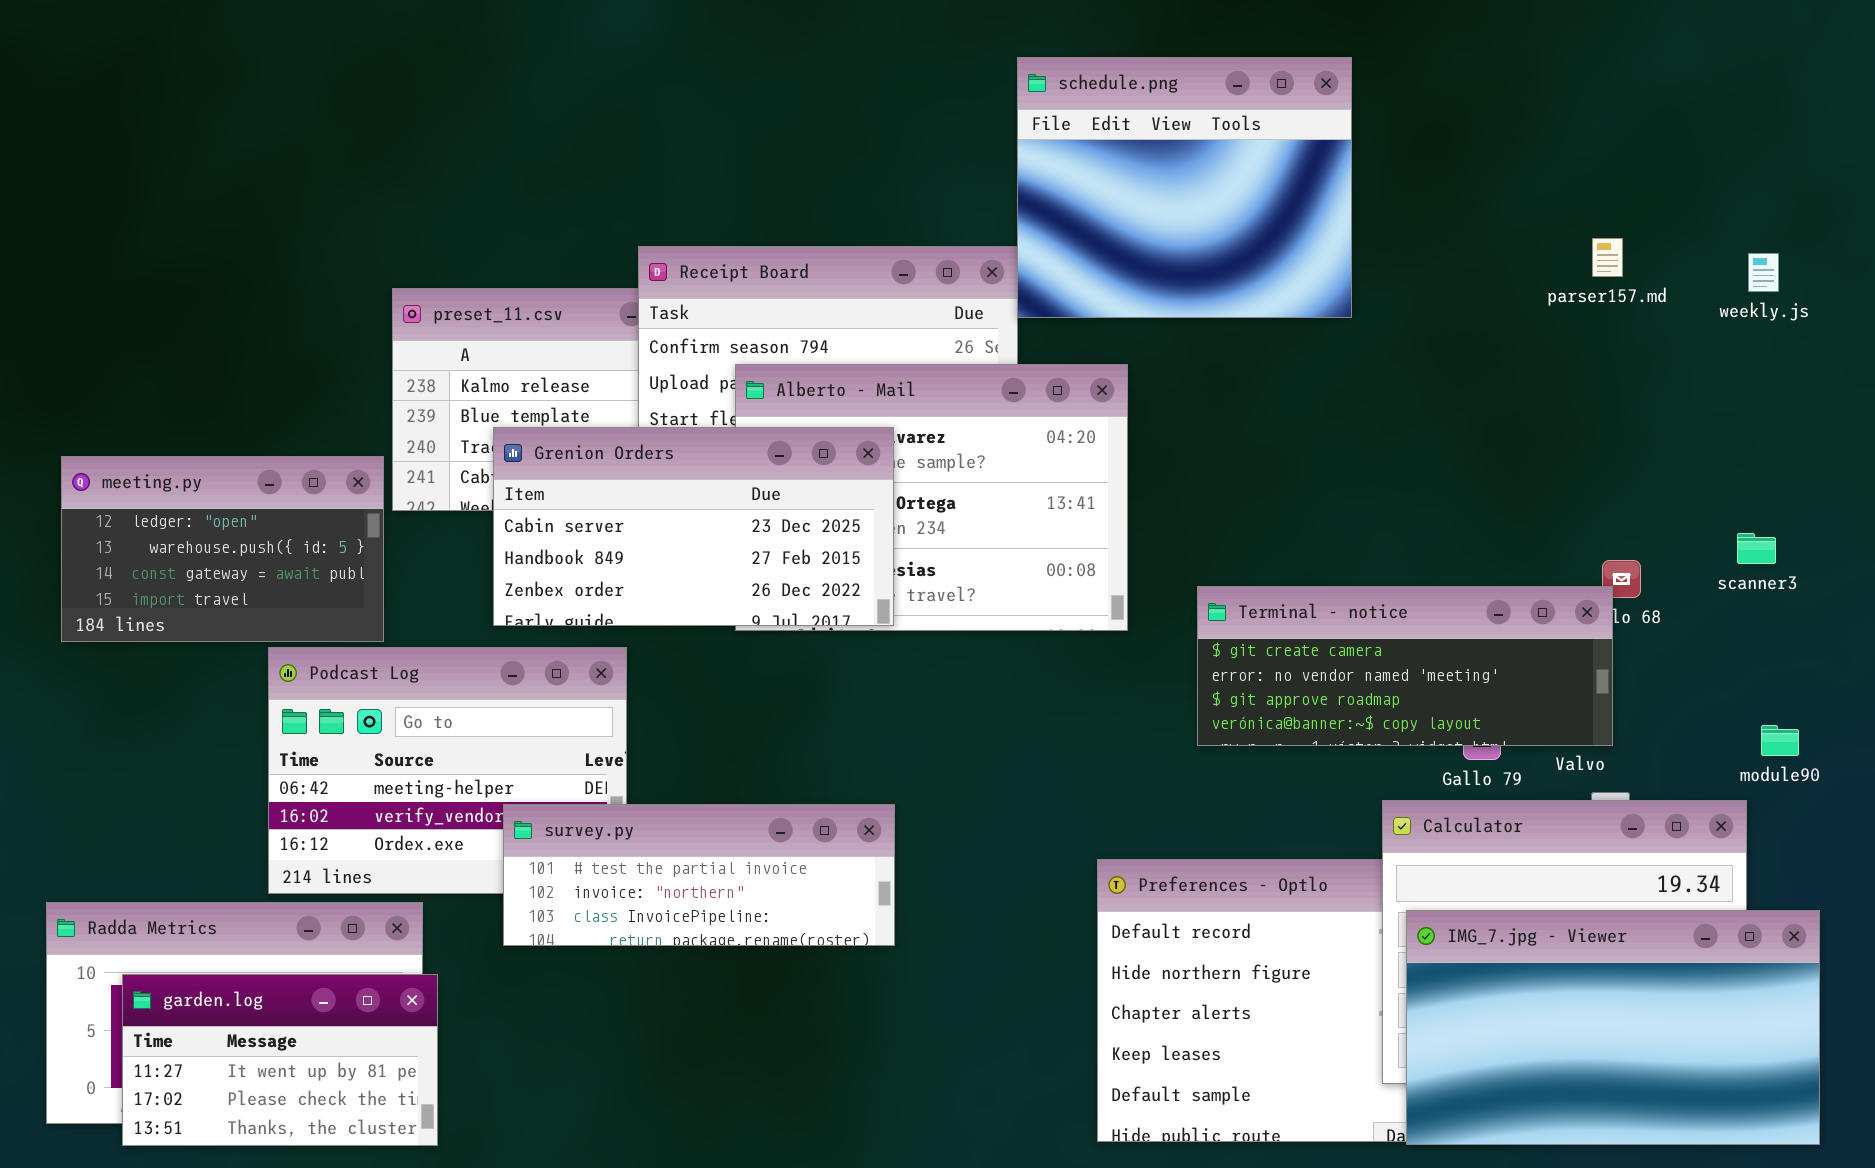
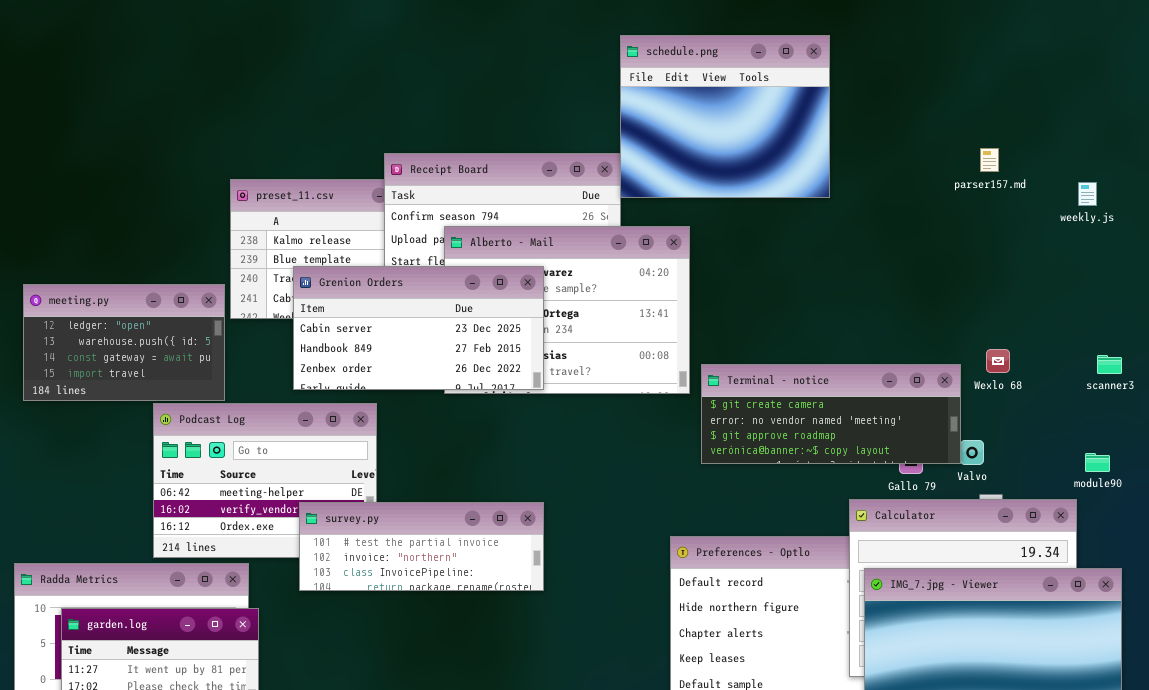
weekly.js: [1748,253,1779,292] -> [1078,182,1097,206], moved
scanner3: [1737,533,1776,564] -> [1097,355,1122,374], moved
Terminal - notice: [1197,586,1613,746] -> [701,364,961,464], moved

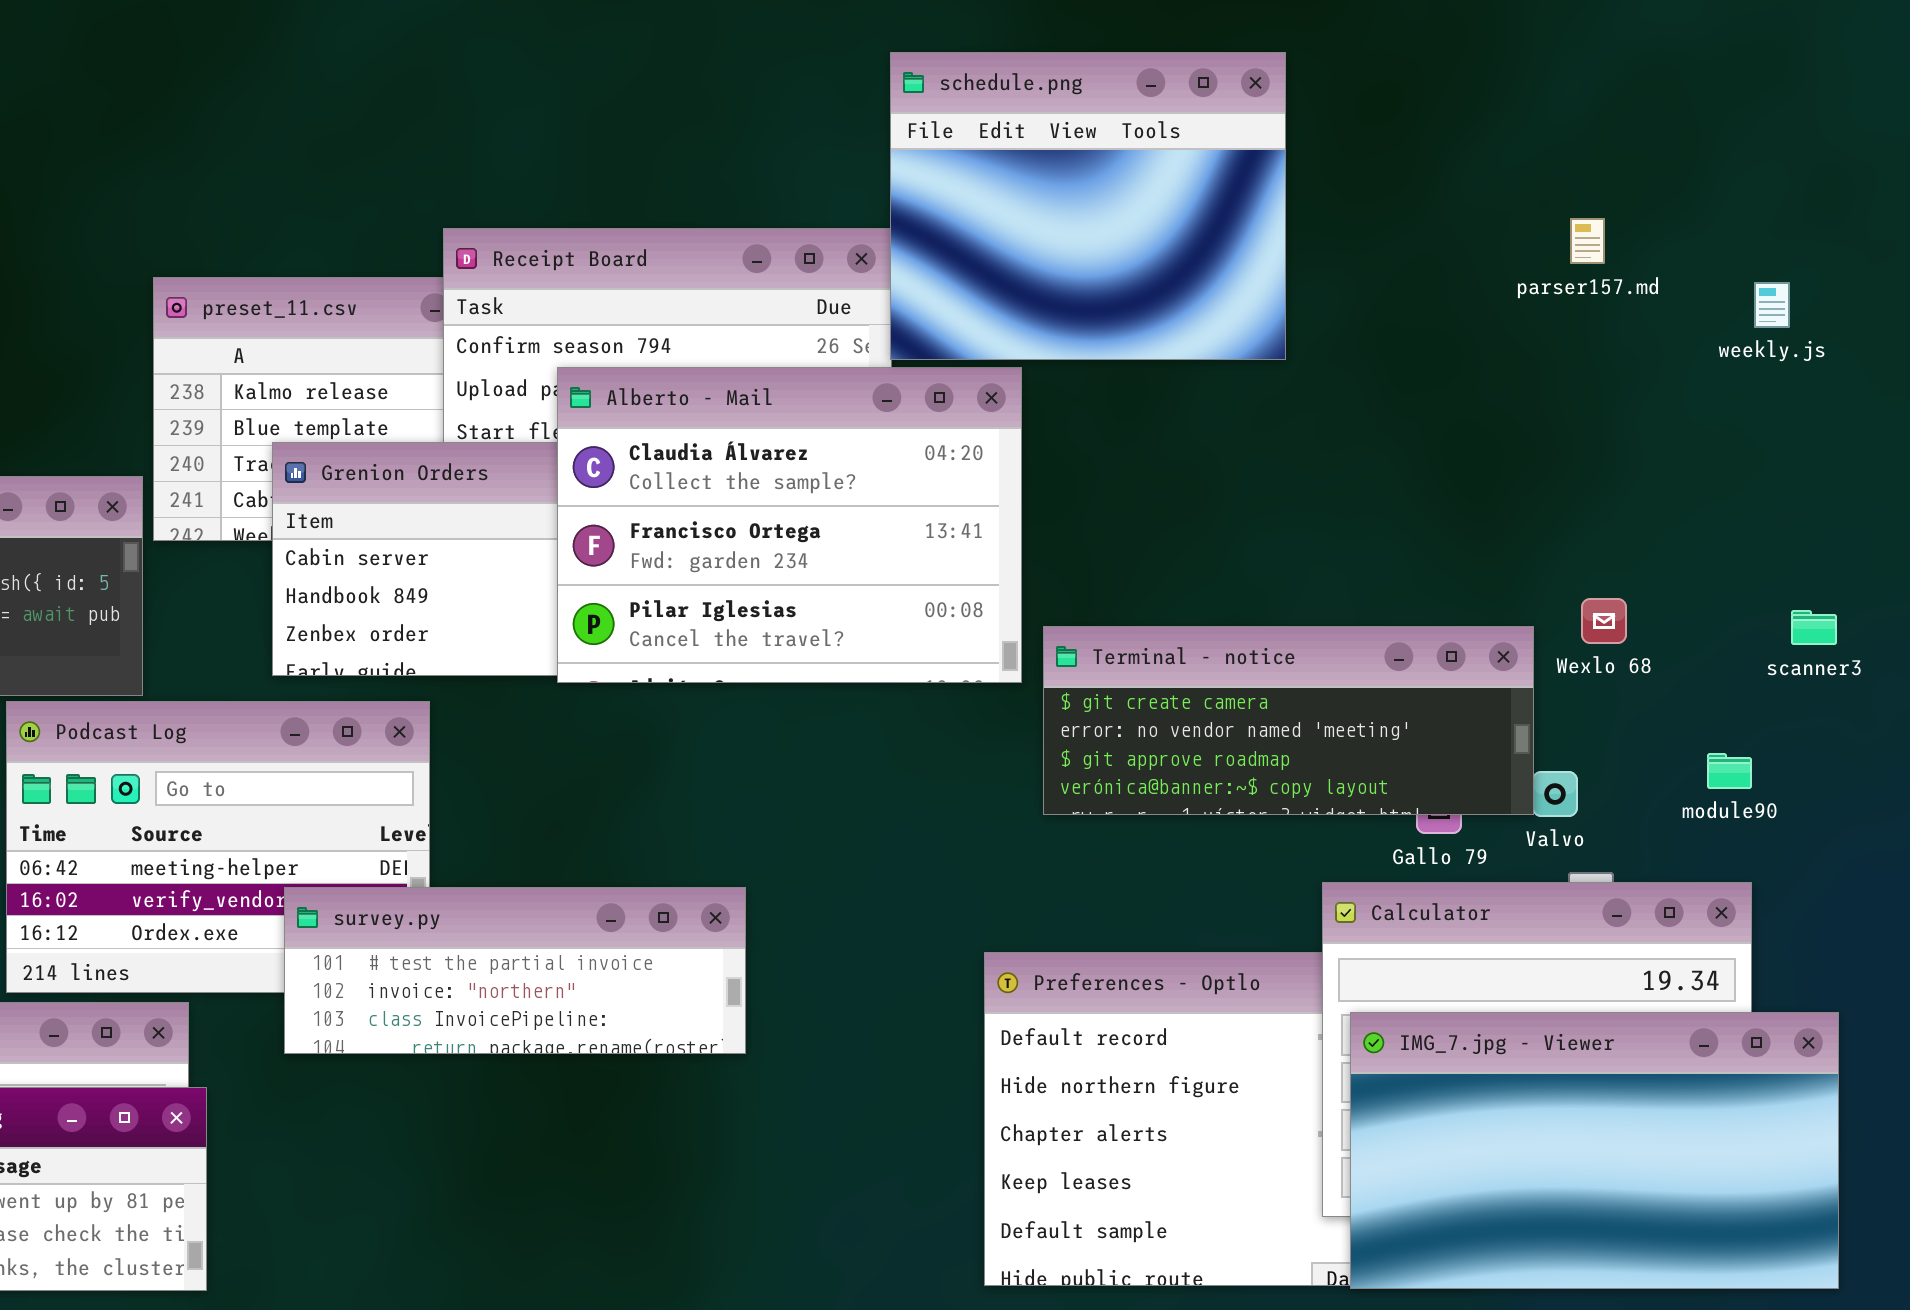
schedule.png: [620,35,830,198] -> [890,52,1286,360], moved
Alberto - Mail: [444,226,690,394] -> [557,367,1022,683], raised
module90: [1085,453,1110,472] -> [1707,753,1752,789], moved

